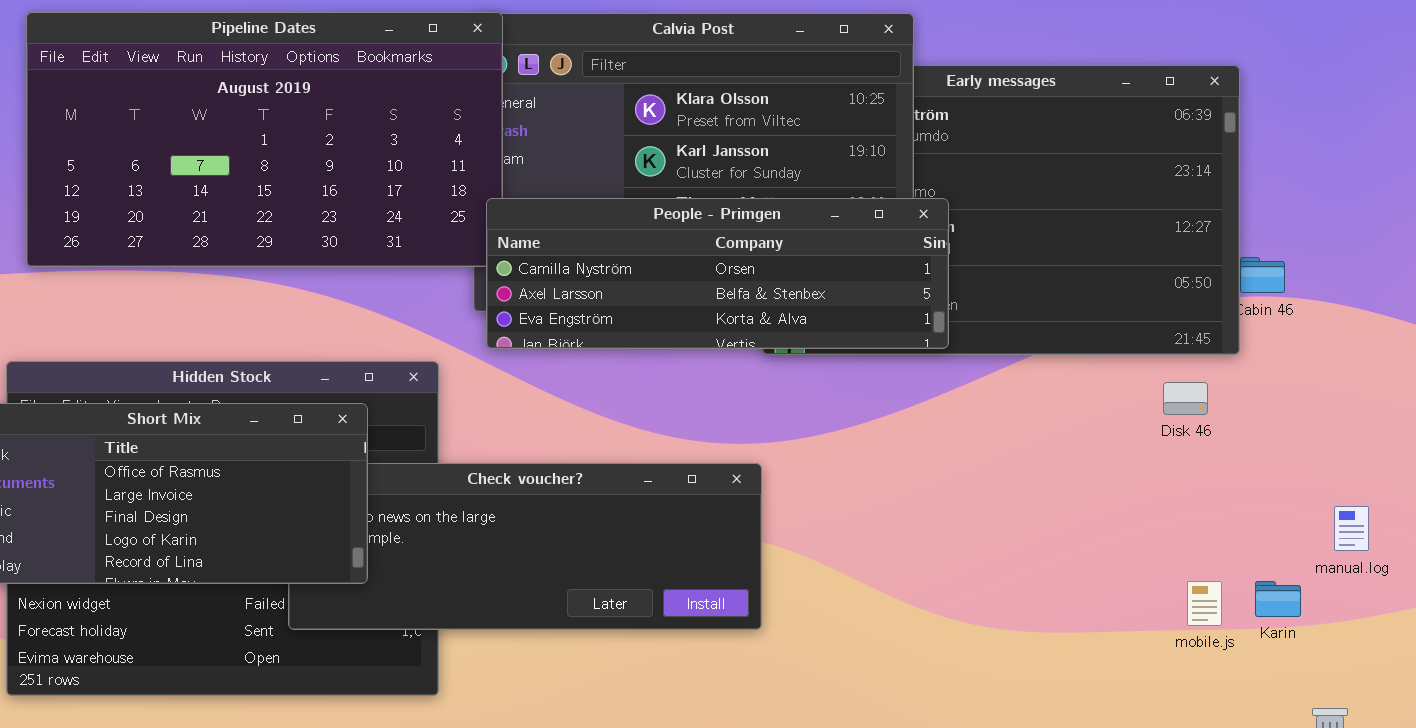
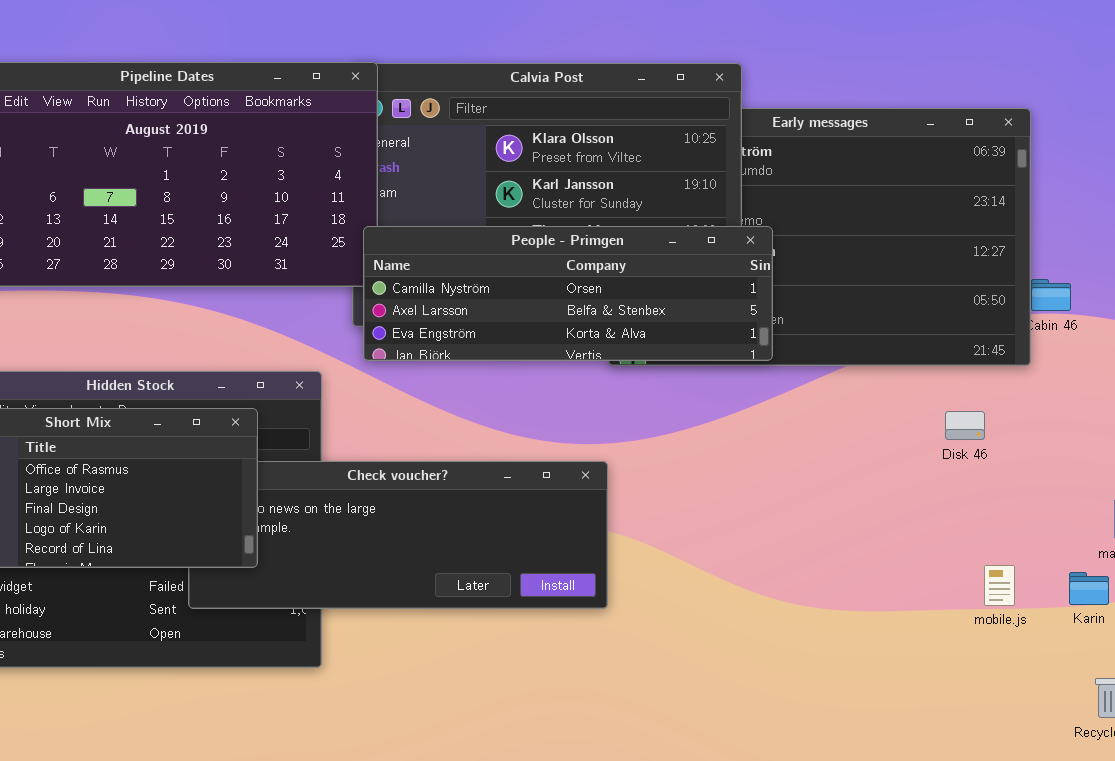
Disk 46: [1163,382,1208,415] -> [945,411,985,440], moved
Karin: [1255,581,1301,617] -> [1069,572,1109,605], moved

